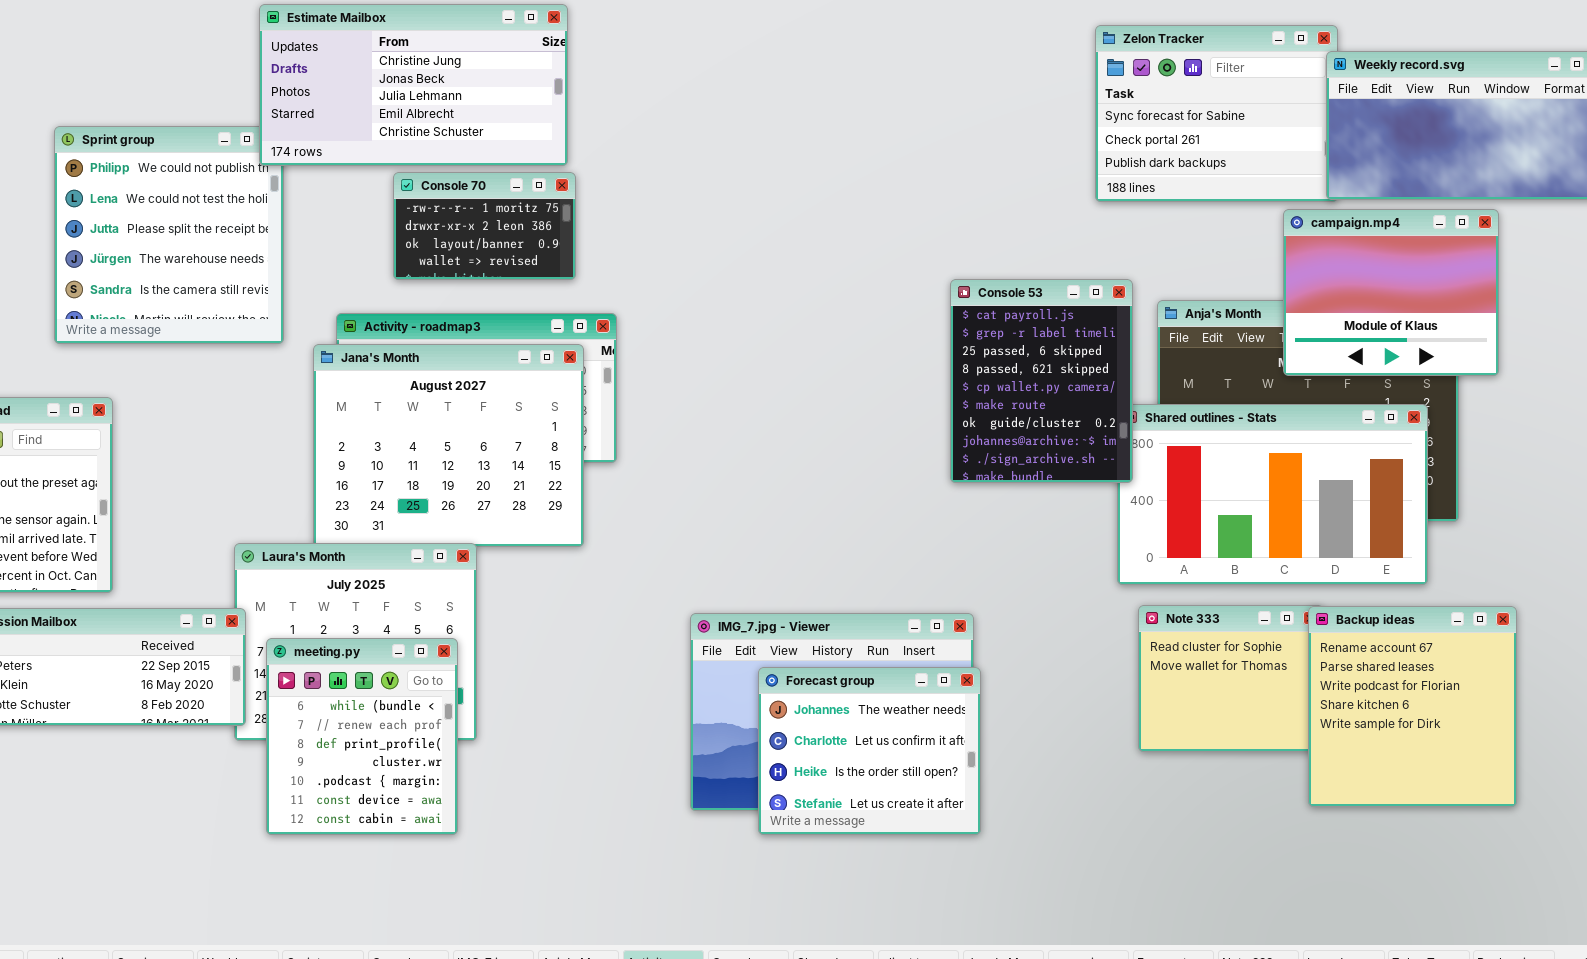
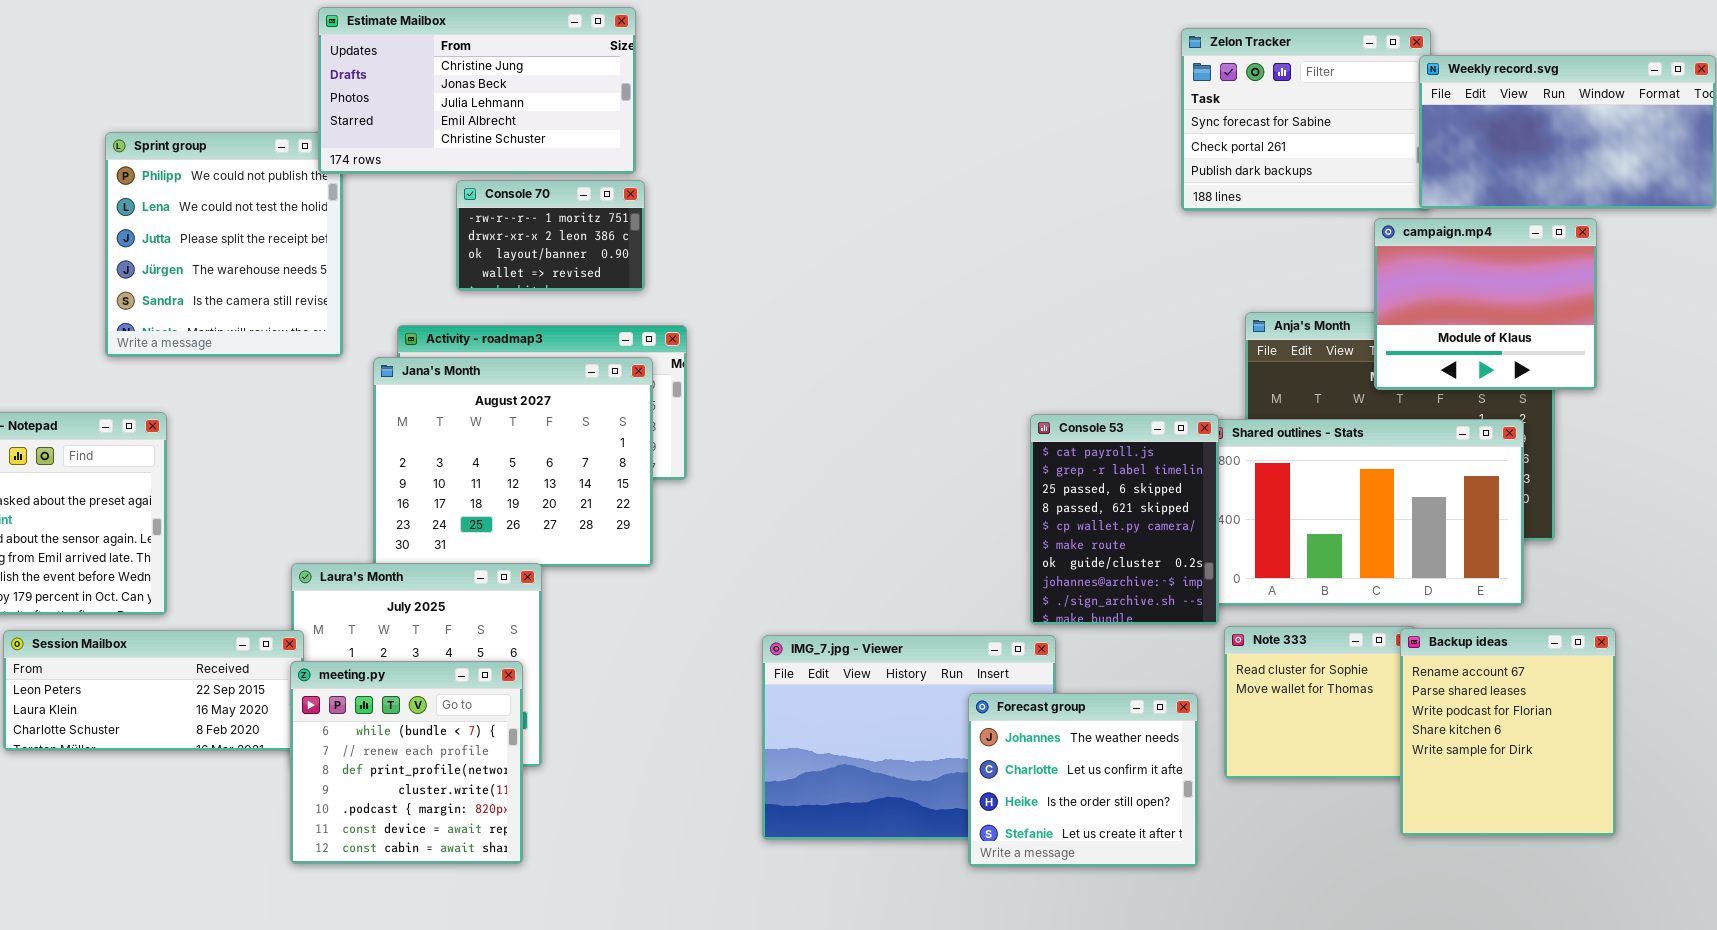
Console 53: [950,279,1133,483] -> [1030,414,1219,625], moved
meeting.py: [266,638,458,835] -> [290,661,523,864], resized
Forecast group: [758,667,981,835] -> [968,693,1198,867], moved

